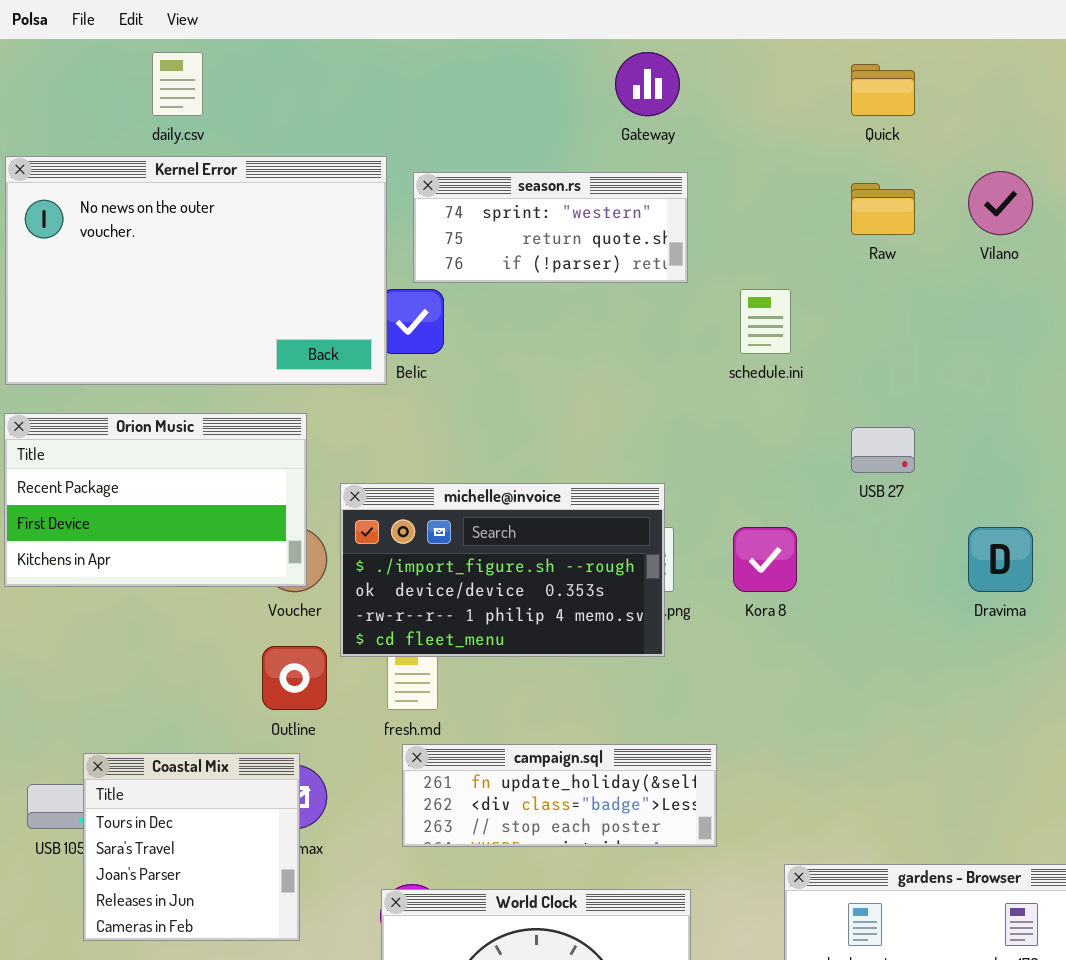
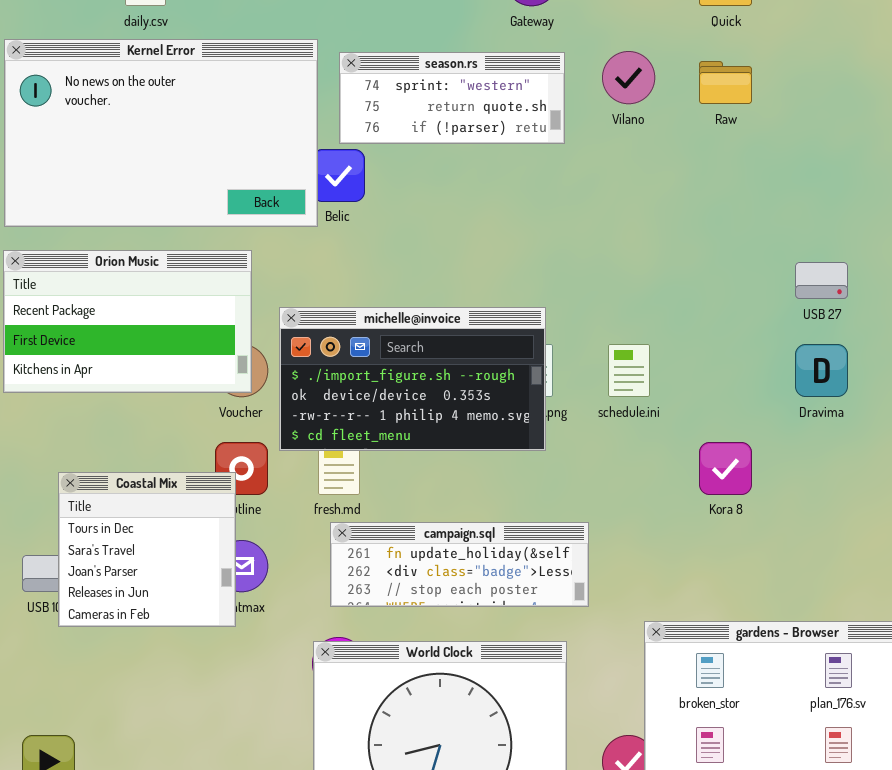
Vilano: [968,171,1033,235] -> [602,51,655,104], moved
schedule.ini: [740,289,791,354] -> [608,344,650,397], moved
USB 27: [851,427,915,473] -> [795,262,848,299], moved
Kora 8: [733,527,797,592] -> [699,442,752,495], moved
Coastal Mix: [83,753,300,941] -> [58,472,236,627], moved

